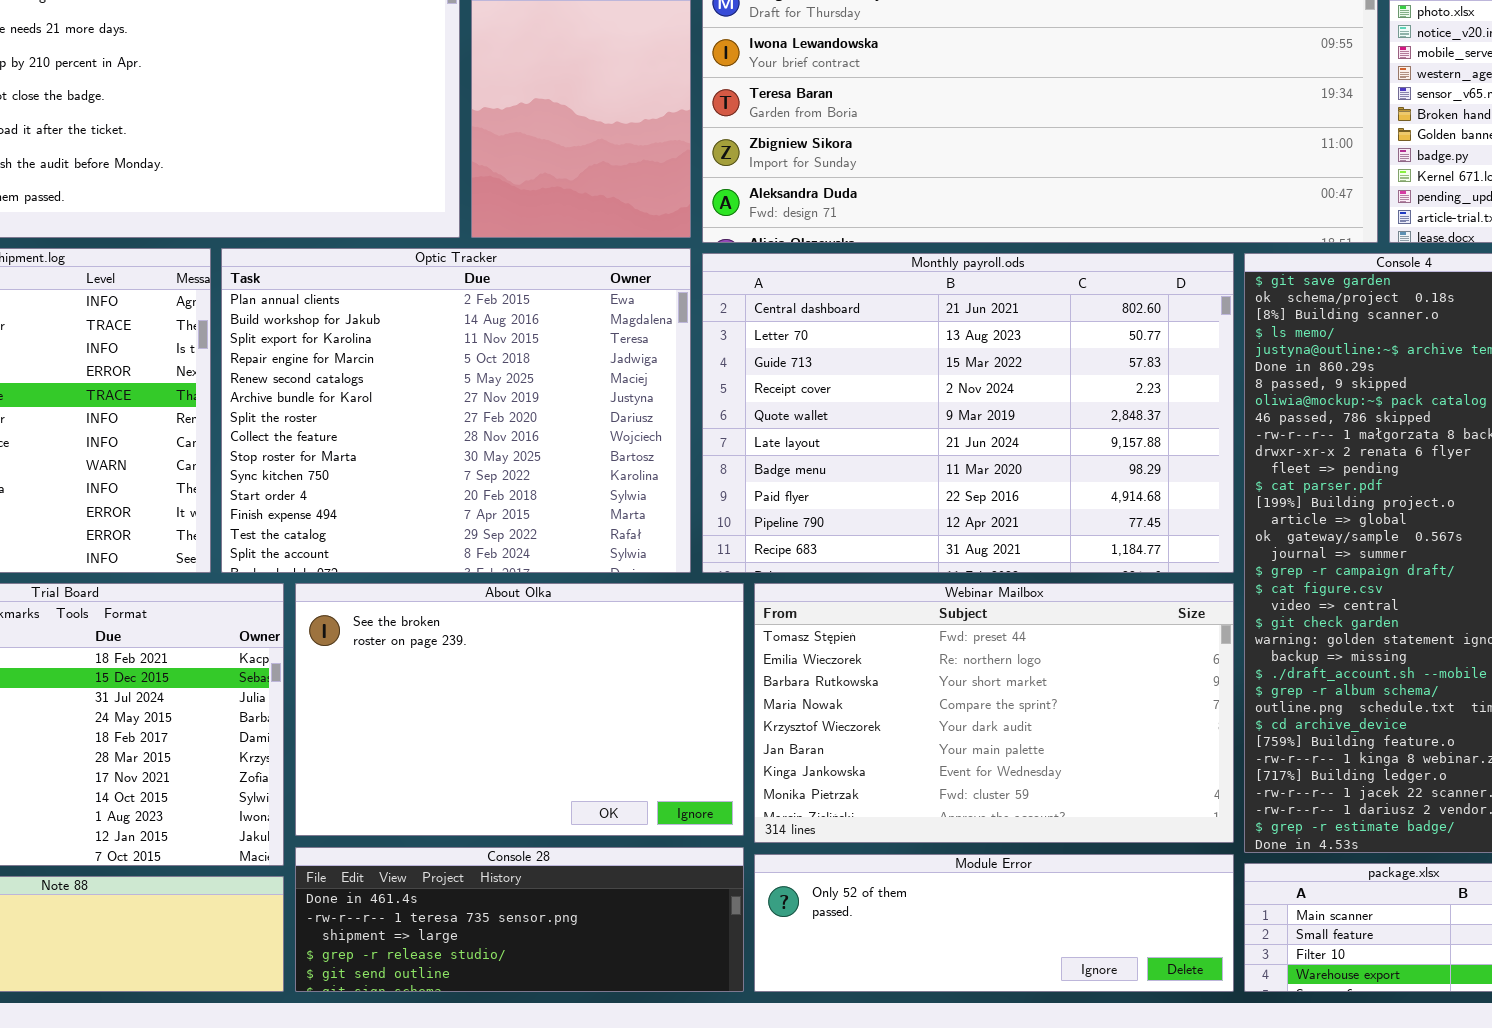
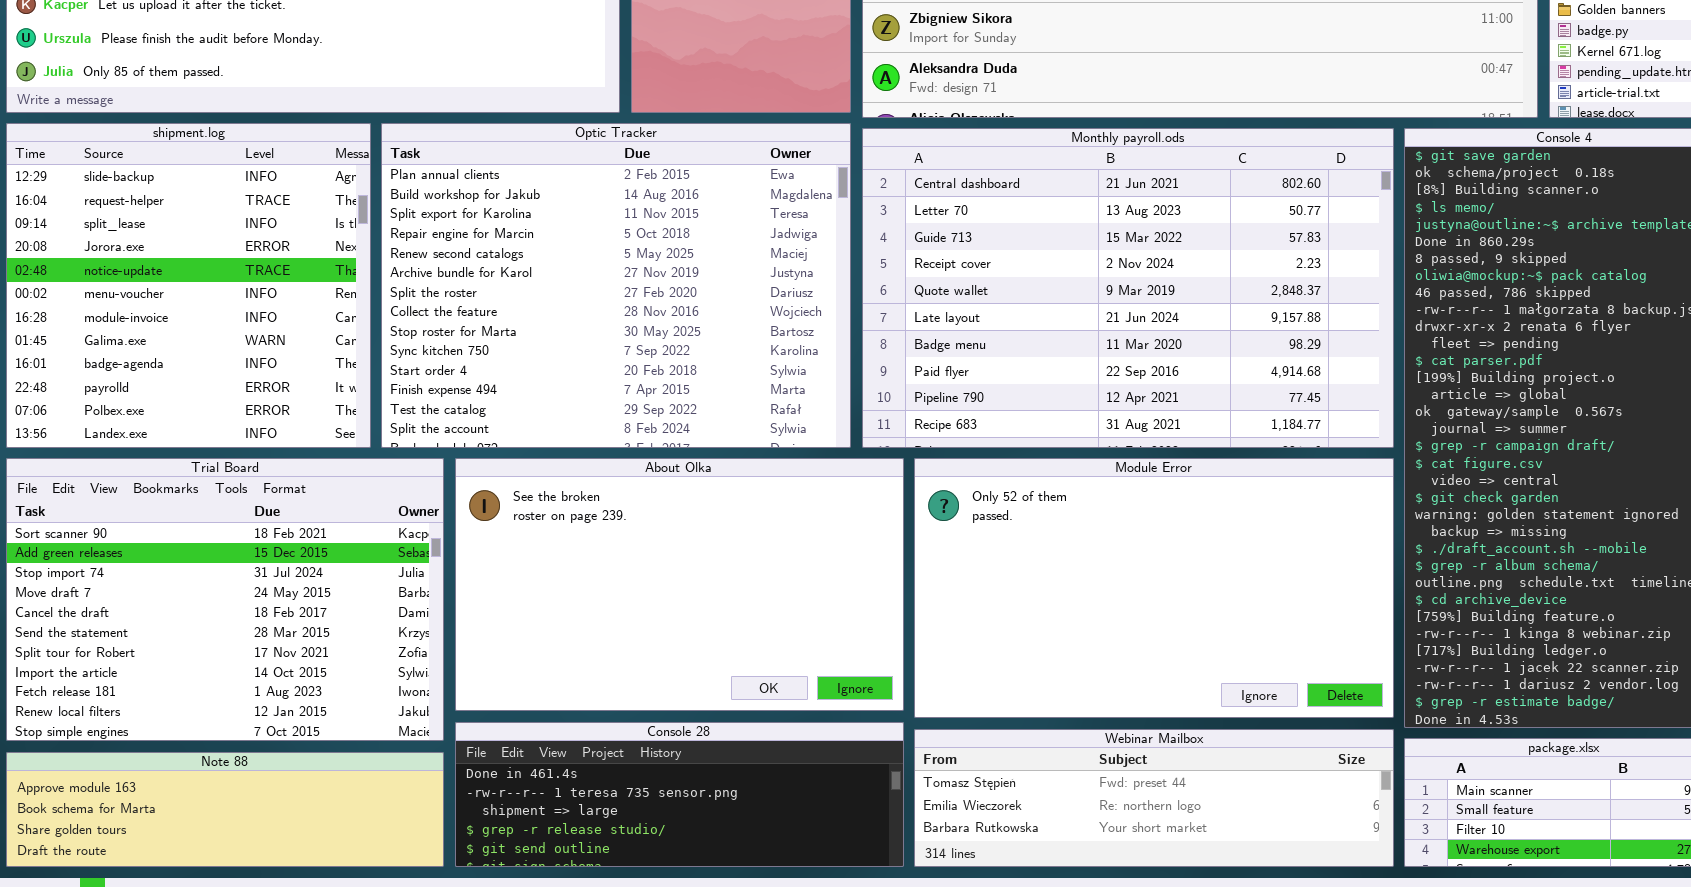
Webinar Mailbox: [754,583,1234,843] -> [914,729,1394,867], moved, resized
Module Error: [754,854,1234,992] -> [914,458,1394,718], moved, resized

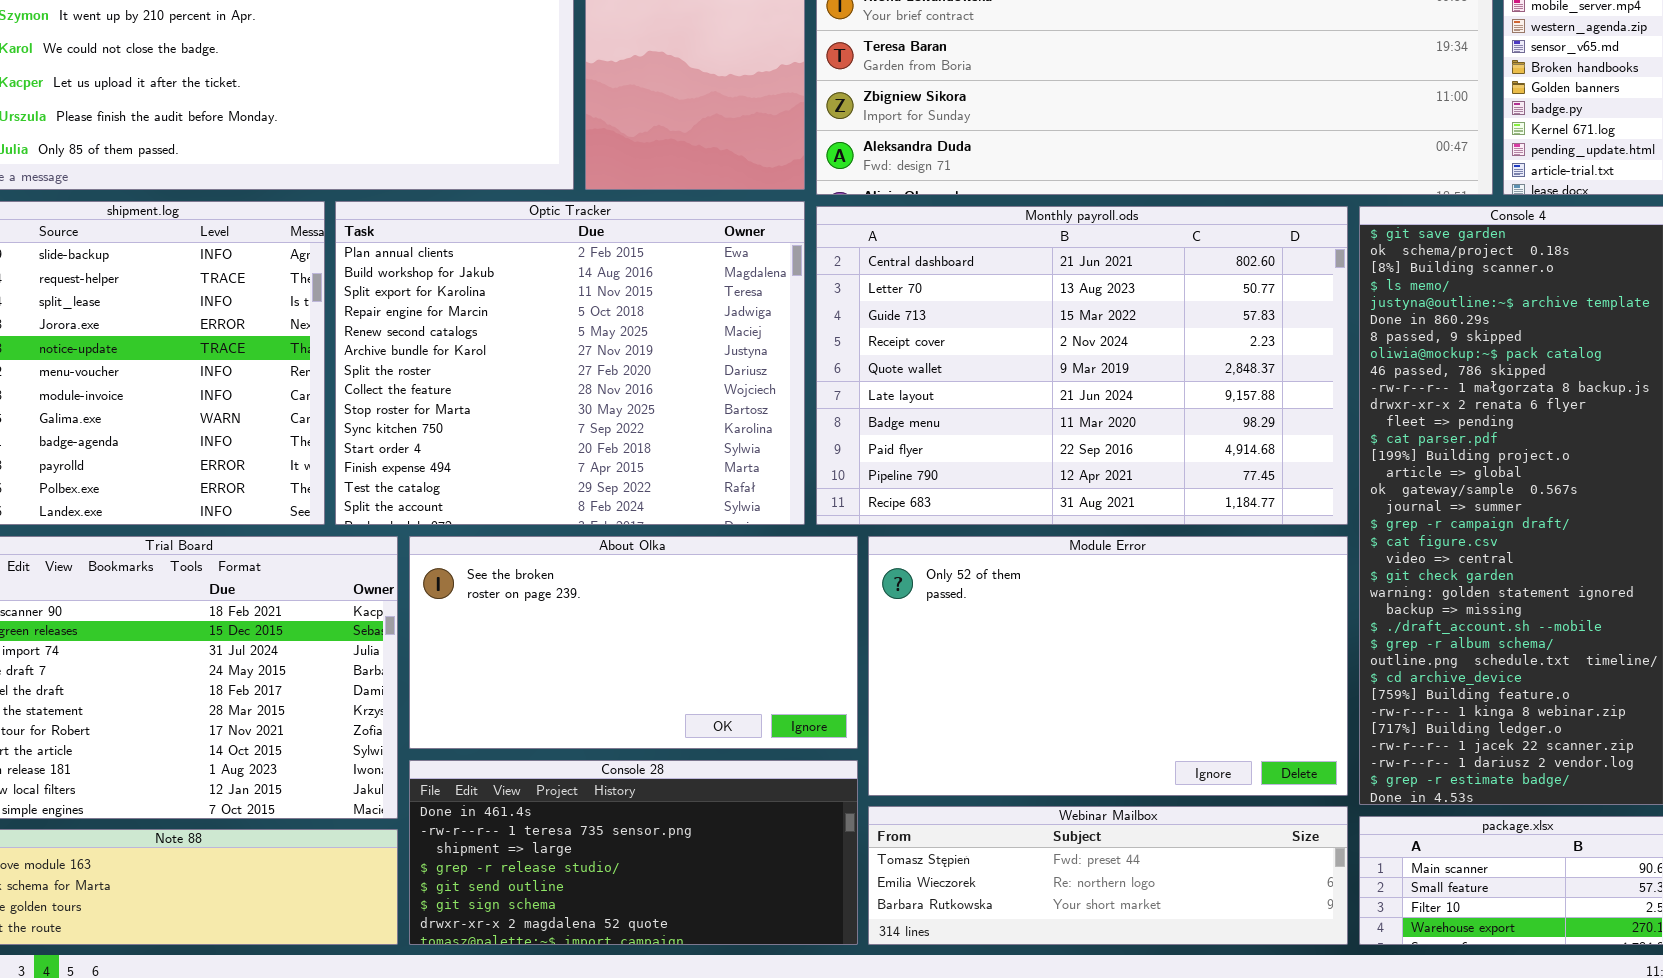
About Olka: [455,458,904,711] -> [409,536,858,749], resized
Console 28: [455,722,904,867] -> [409,760,858,945], resized

